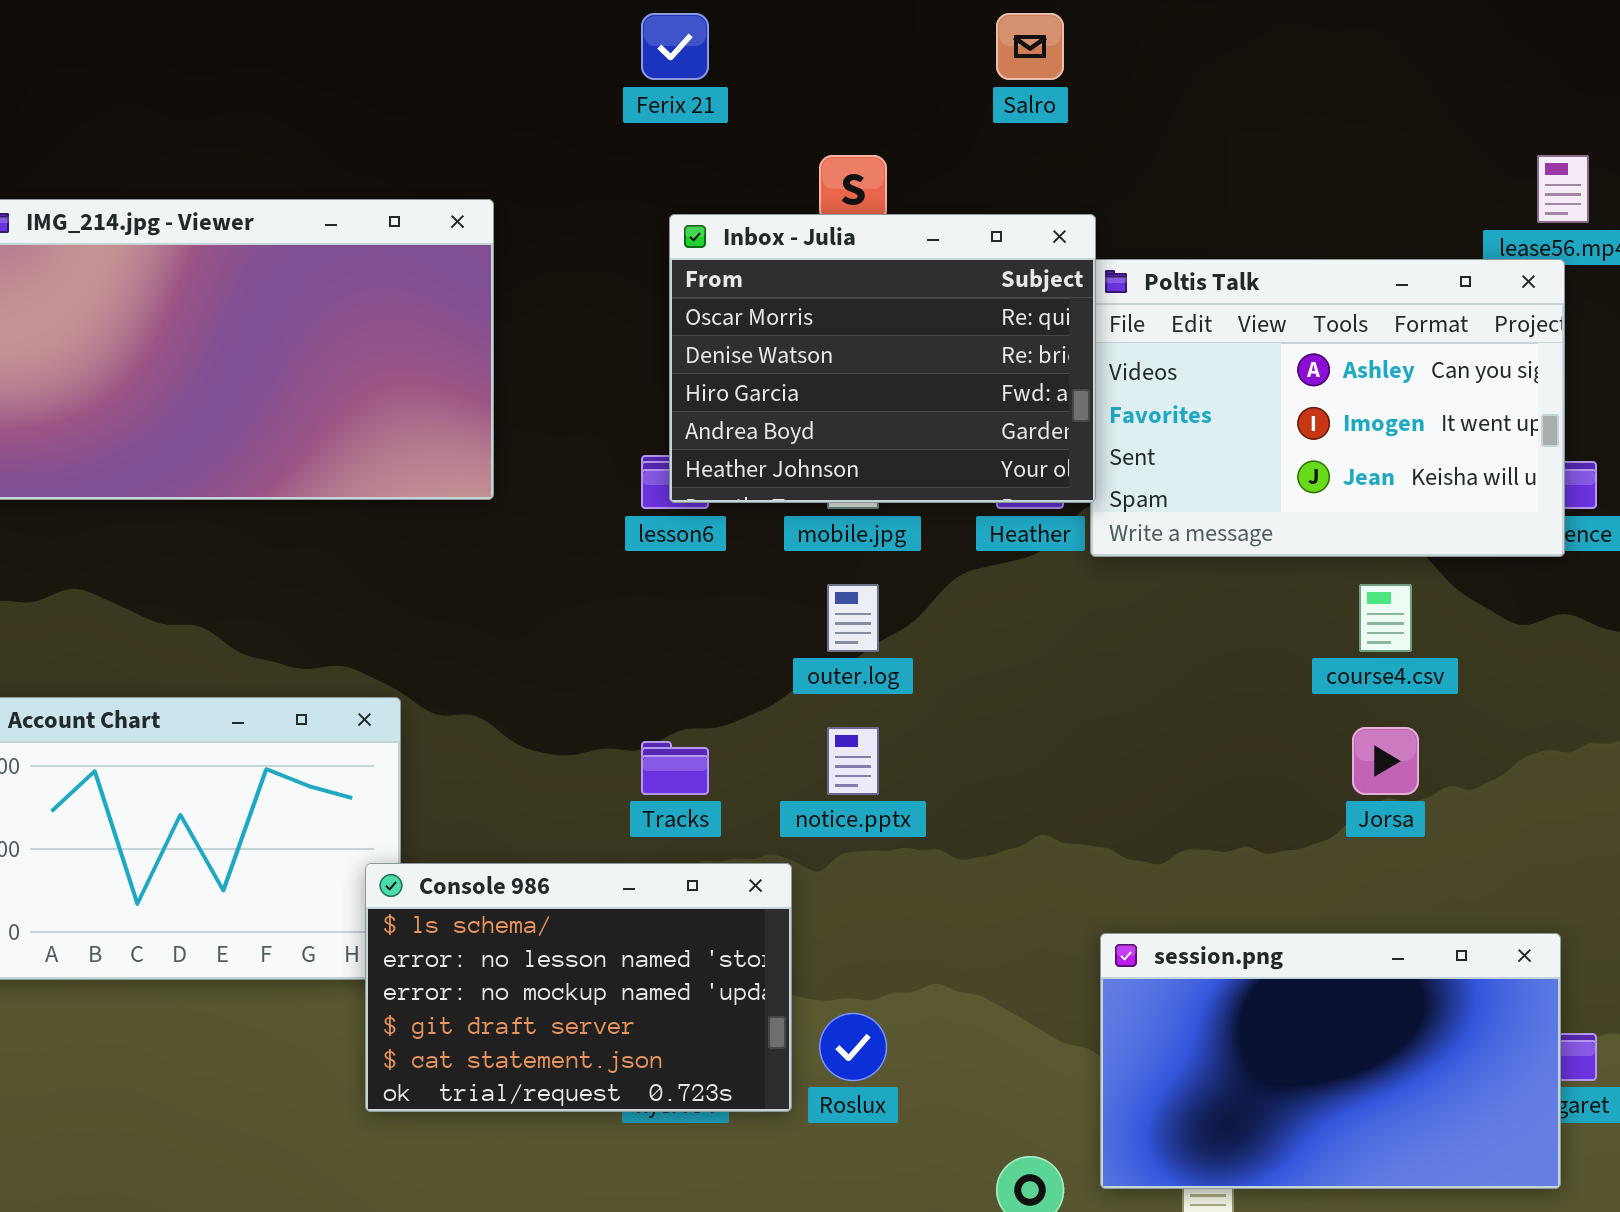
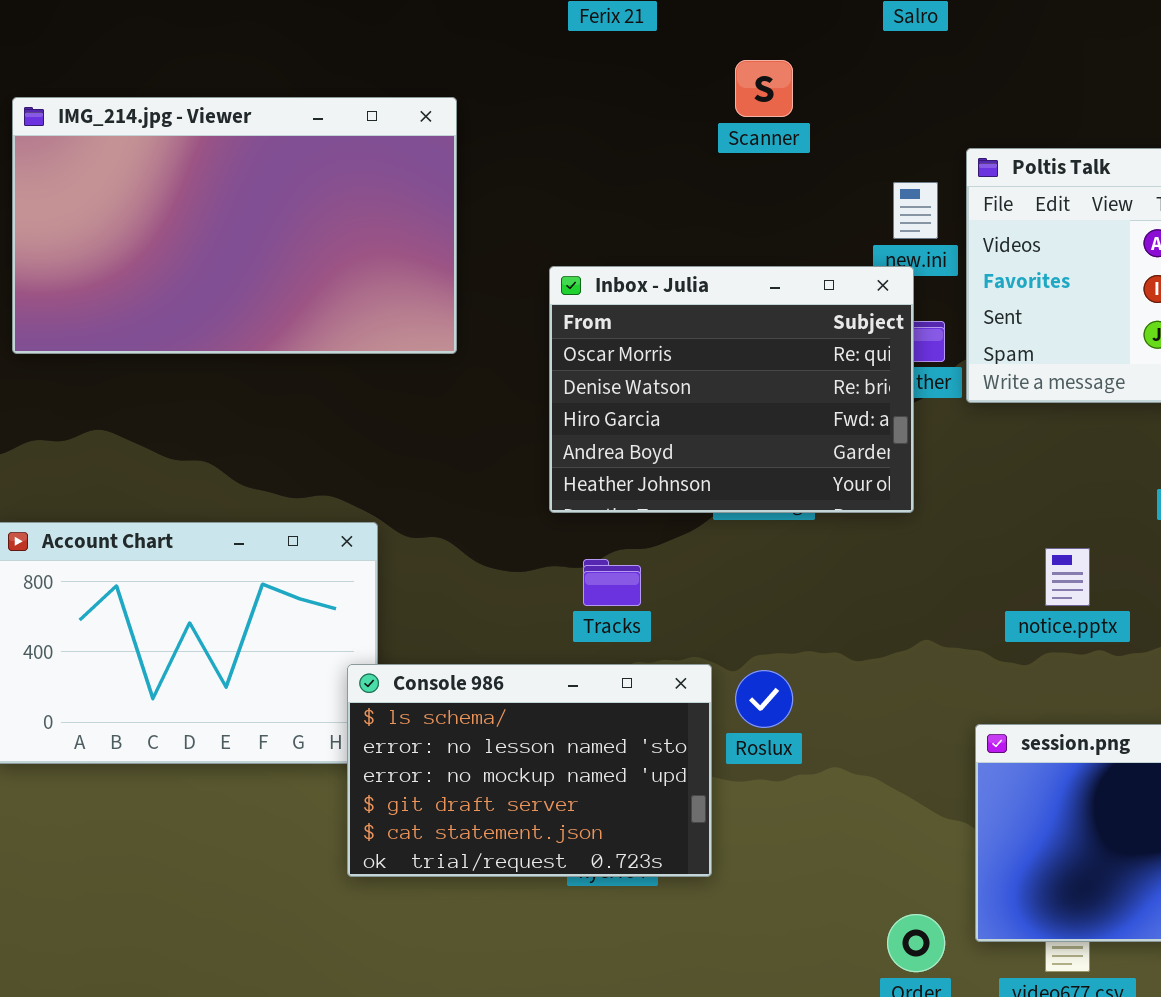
Inbox - Julia: [669,214,1096,503] -> [549,266,914,513], moved
notice.pptx: [827,727,879,795] -> [1045,548,1090,606], moved
Roslux: [819,1013,887,1081] -> [735,670,793,728], moved

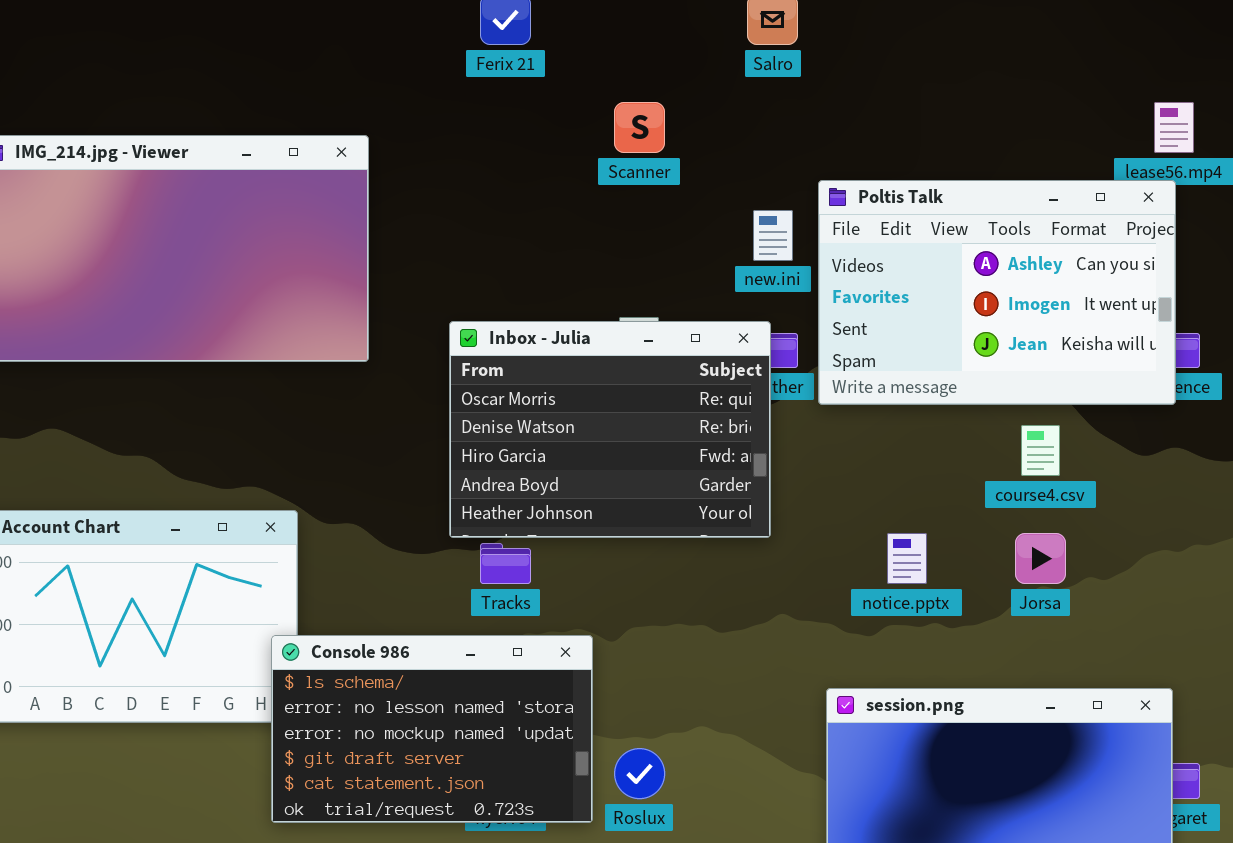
Inbox - Julia: [549,266,914,513] -> [449,321,771,538], moved
Roslux: [735,670,793,728] -> [614,748,665,799], moved

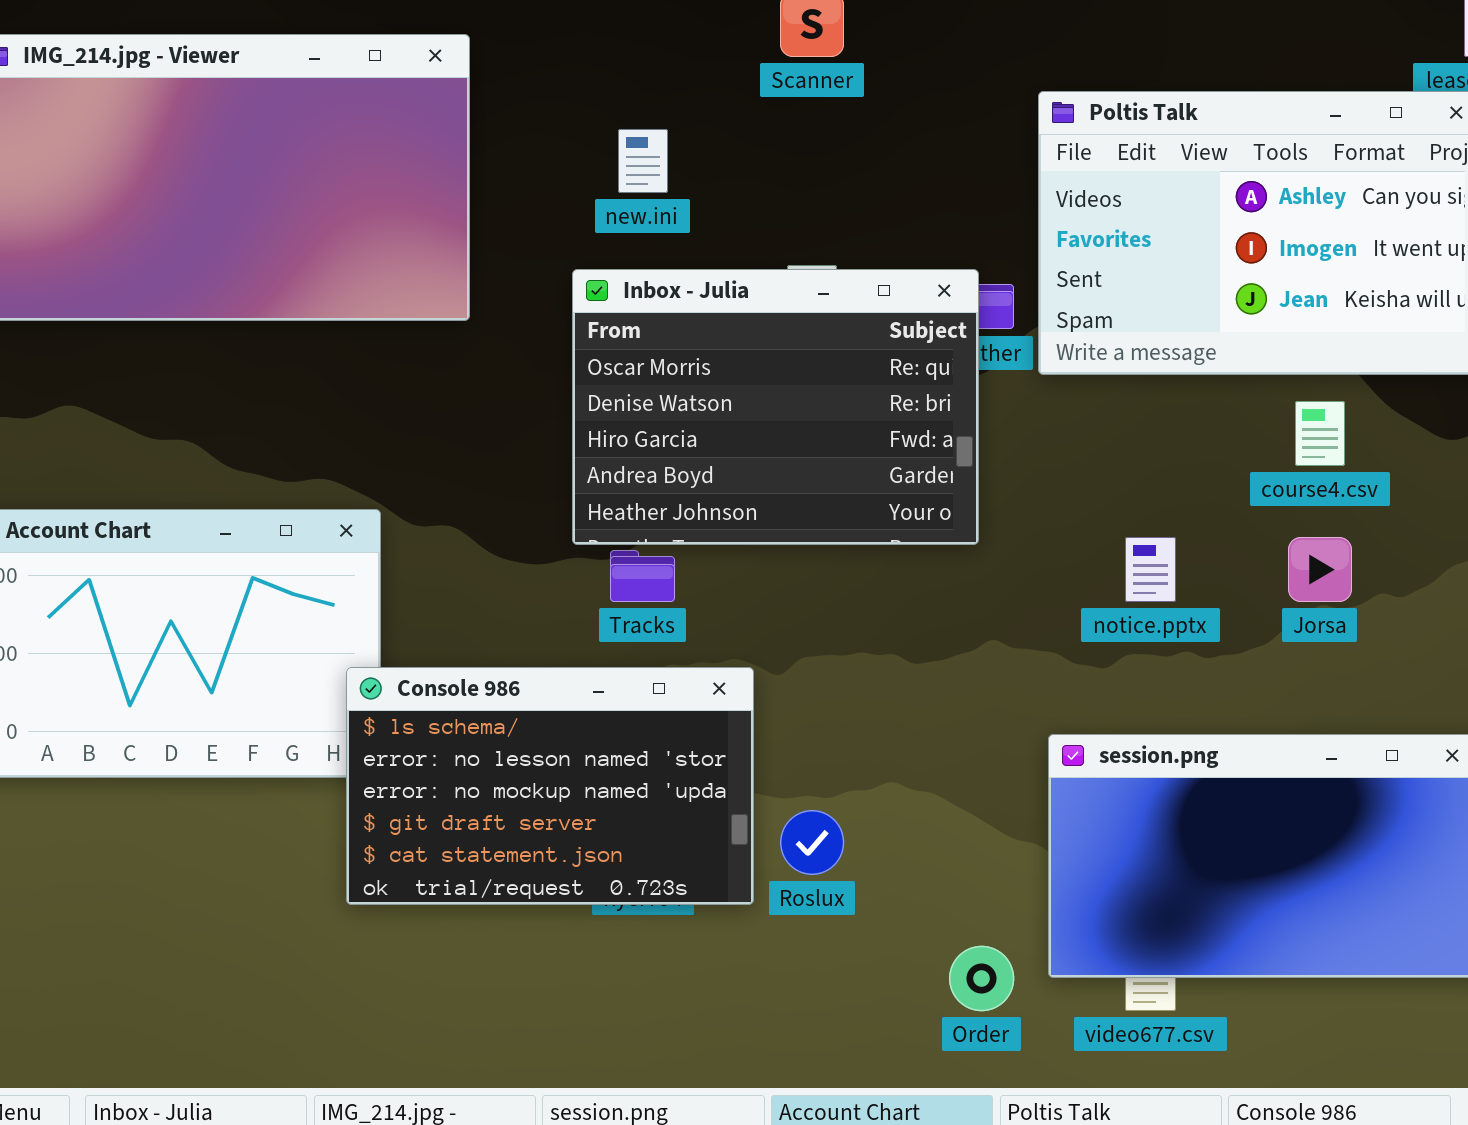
new.ini: [753,210,793,261] -> [618,129,668,193], moved

